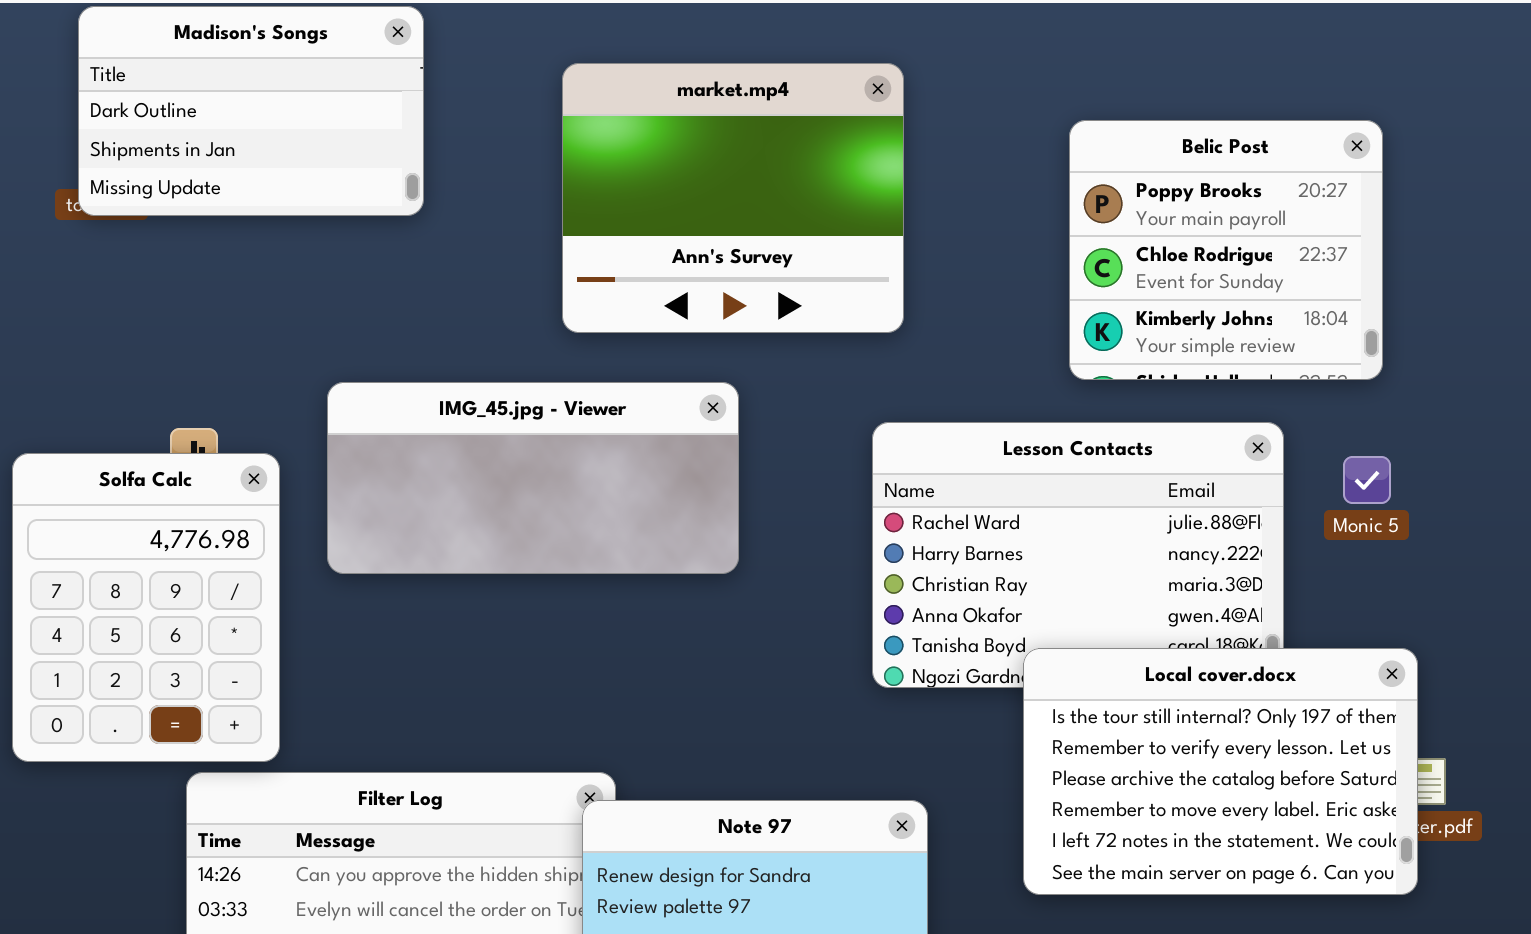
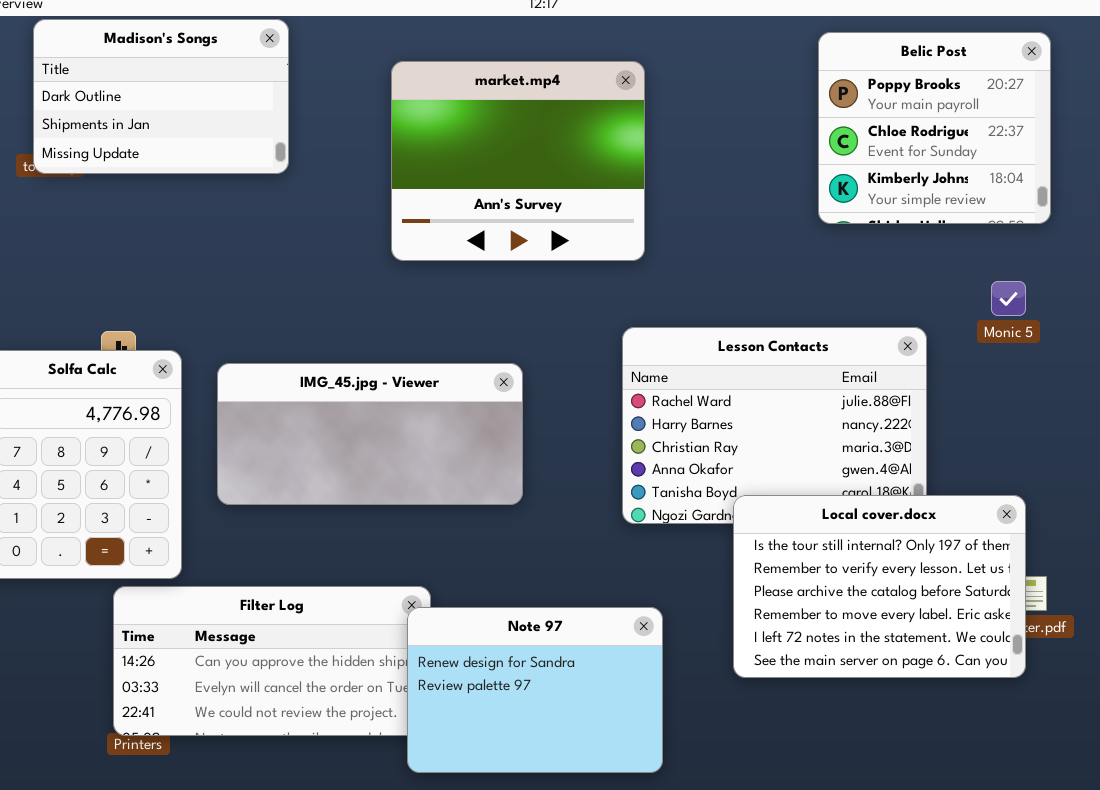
Belic Post: [1069,120,1383,380] -> [818,32,1051,224], moved
IMG_45.jpg - Viewer: [327,382,739,574] -> [217,363,523,505], moved
Monic 5: [1343,456,1391,504] -> [991,281,1026,316], moved

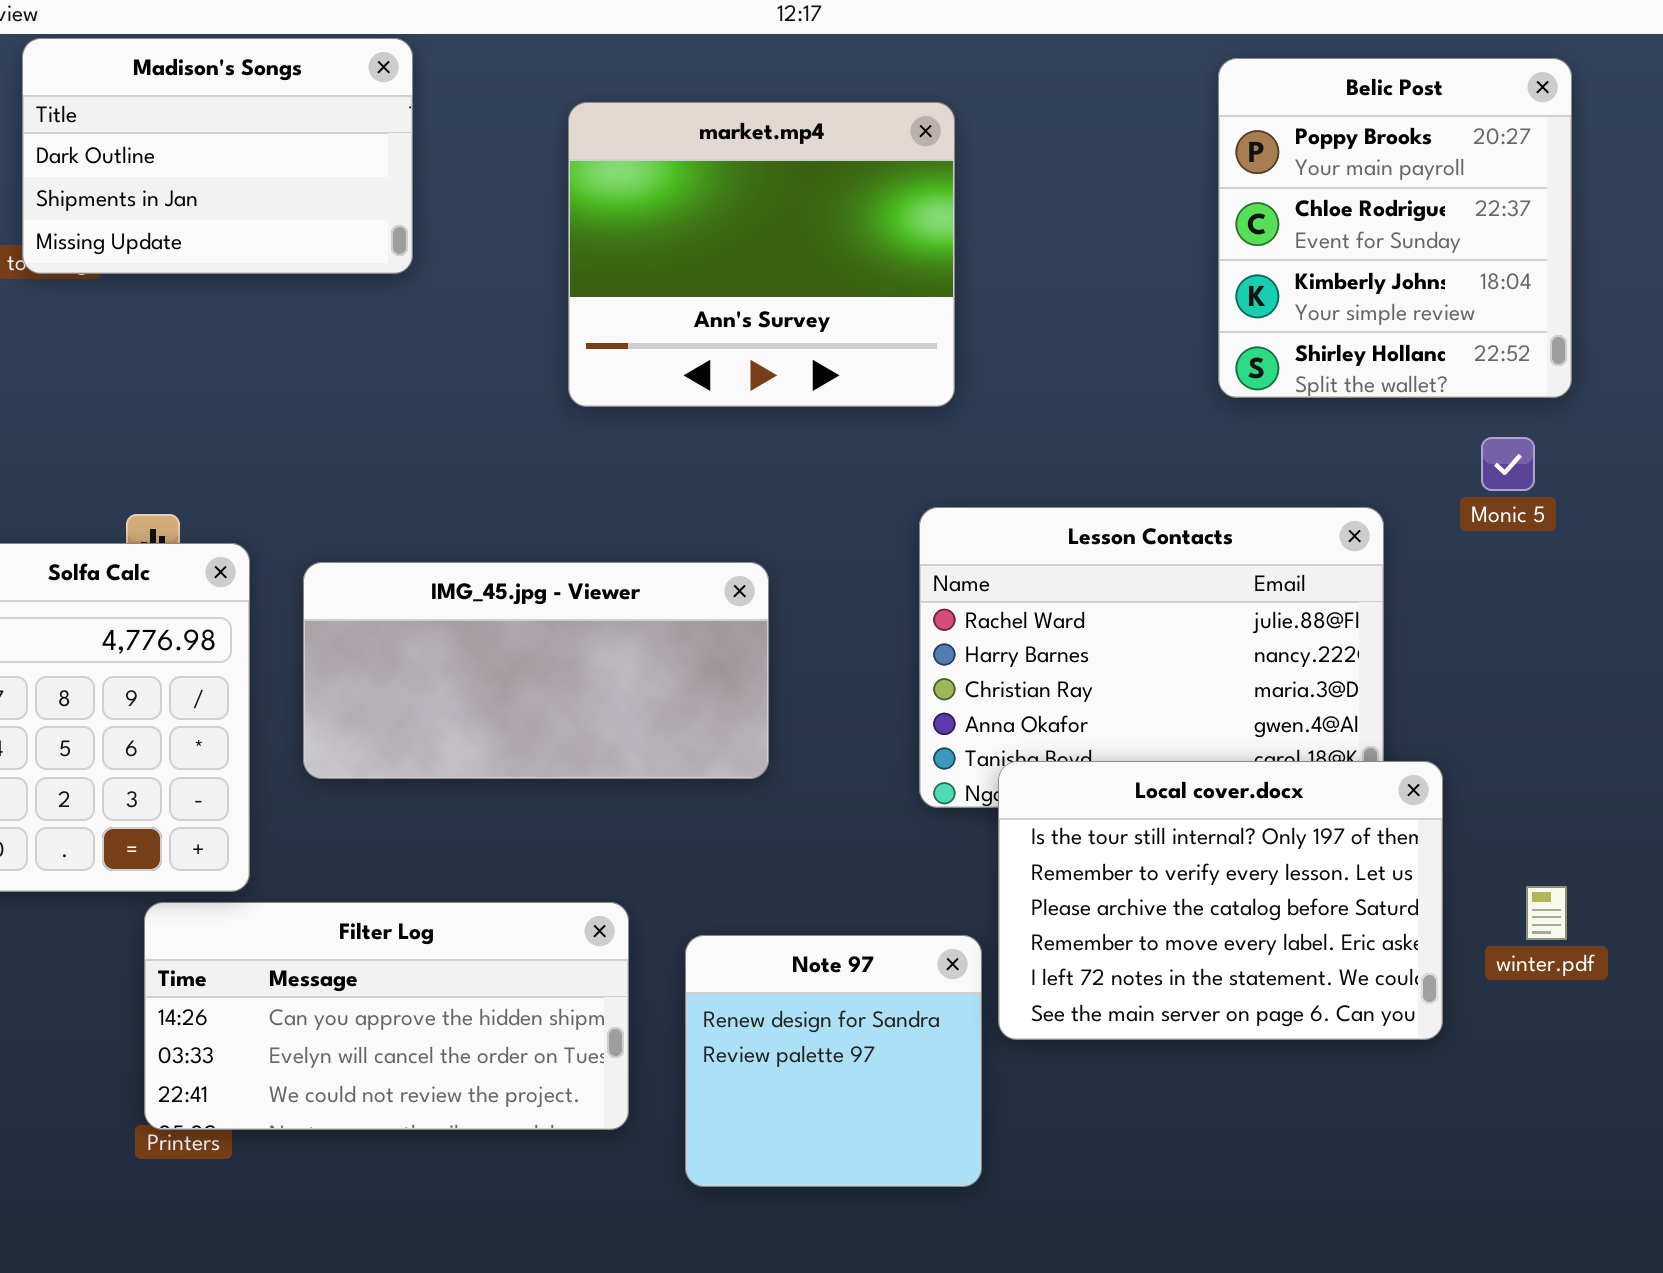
Belic Post: [818,32,1051,224] -> [1218,58,1572,398], resized
Local cover.docx: [733,495,1026,678] -> [998,761,1443,1040], moved
Note 97: [407,607,663,773] -> [685,935,982,1187], resized

